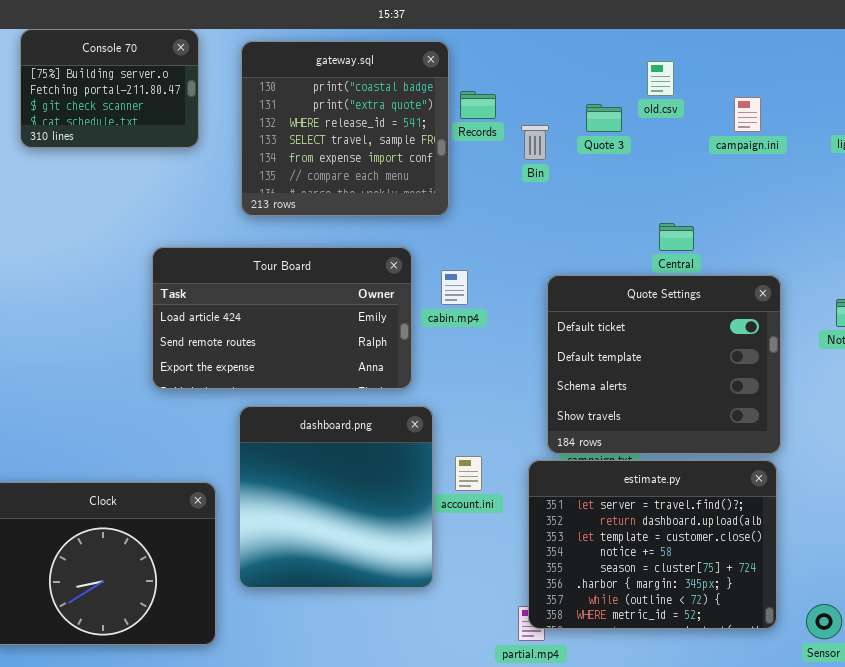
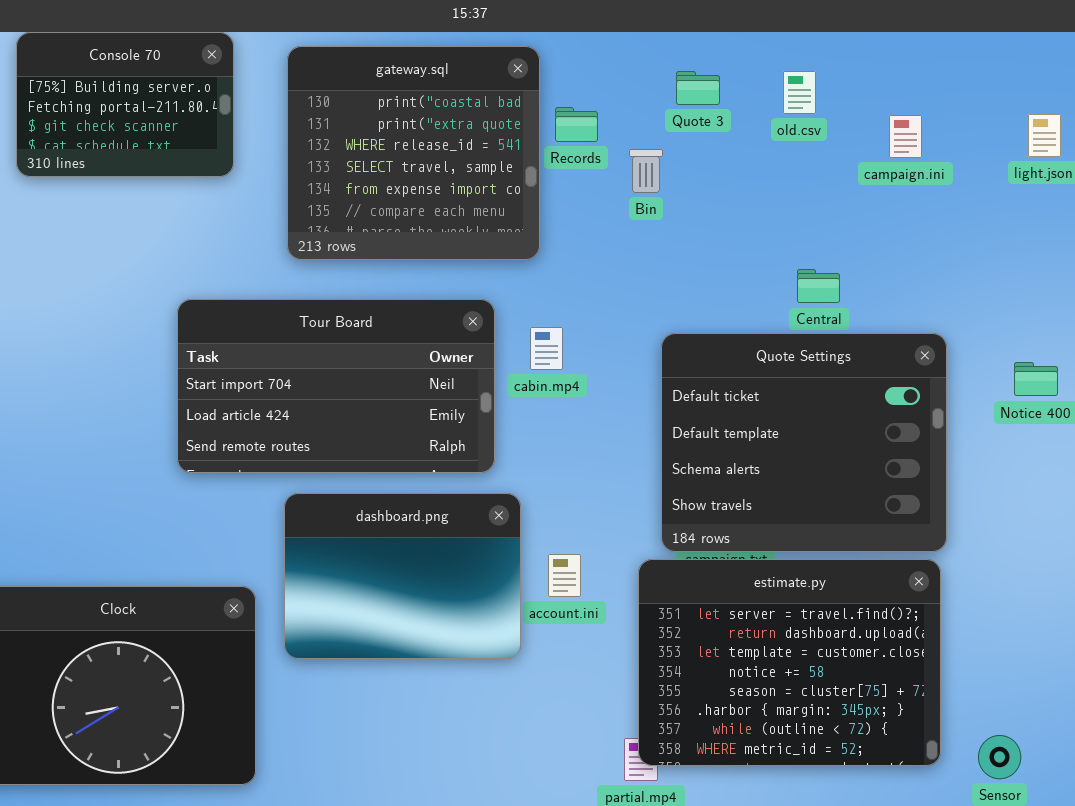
Quote 3: [586,104,622,132] -> [676,71,720,105], moved
Tour Board: [152,247,412,389] -> [177,299,495,473], scrolled up 1 row
dashboard.png: [239,406,433,588] -> [284,493,521,659], resized

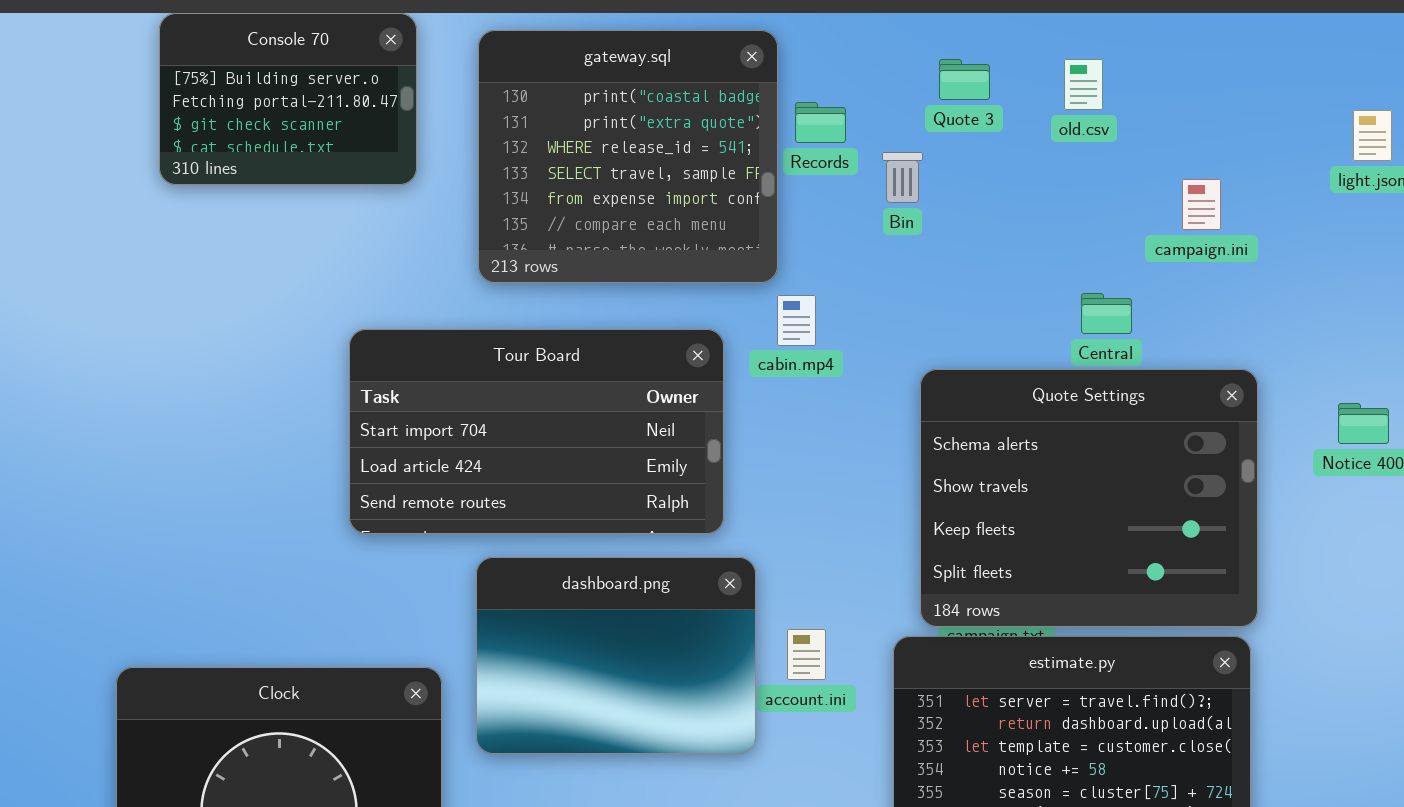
campaign.ini: [889,115,922,158] -> [1182,179,1221,230], moved
cabin.mp4: [530,327,563,370] -> [777,295,816,346], moved
Quote Settings: [661,333,947,552] -> [920,369,1258,627], scrolled down 2 rows

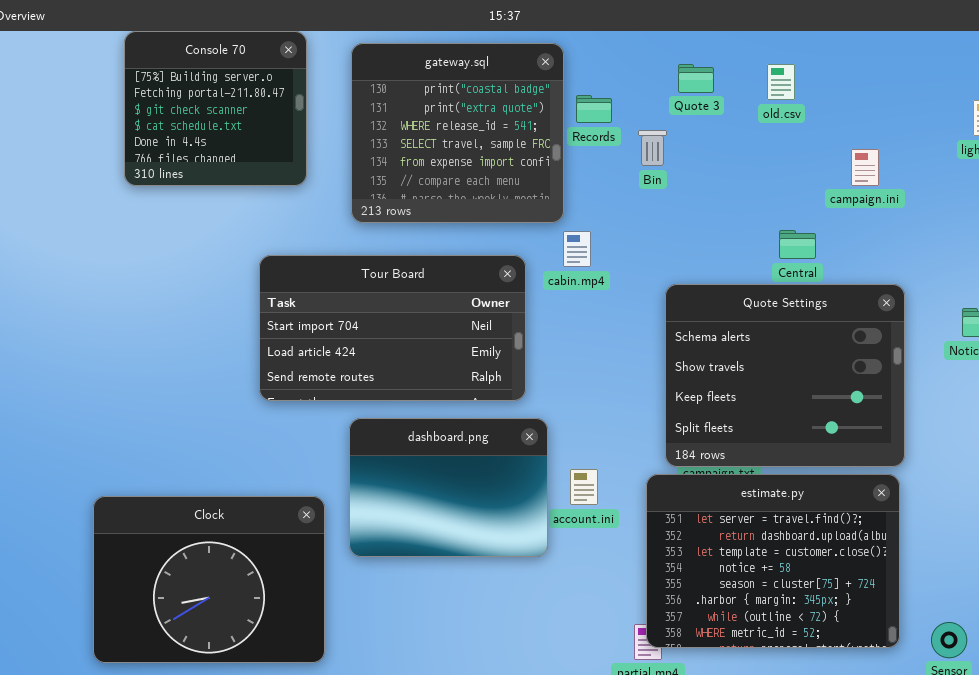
Console 70: [159,13,417,185] -> [124,31,307,186], resized

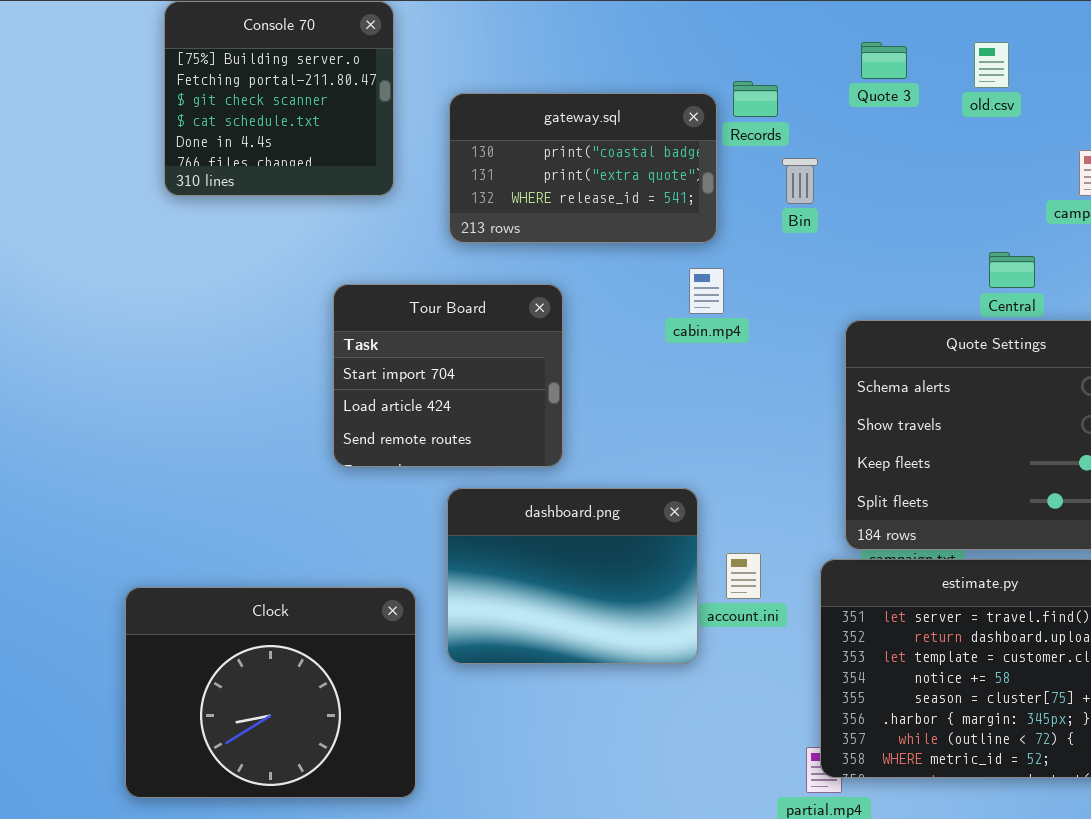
gateway.sql: [351,43,564,223] -> [449,93,717,243], resized
Bin: [638,130,667,166] -> [782,158,818,204], moved
cabin.mp4: [563,231,591,267] -> [689,268,724,314], moved
Tour Board: [259,255,526,401] -> [333,284,563,467], resized

